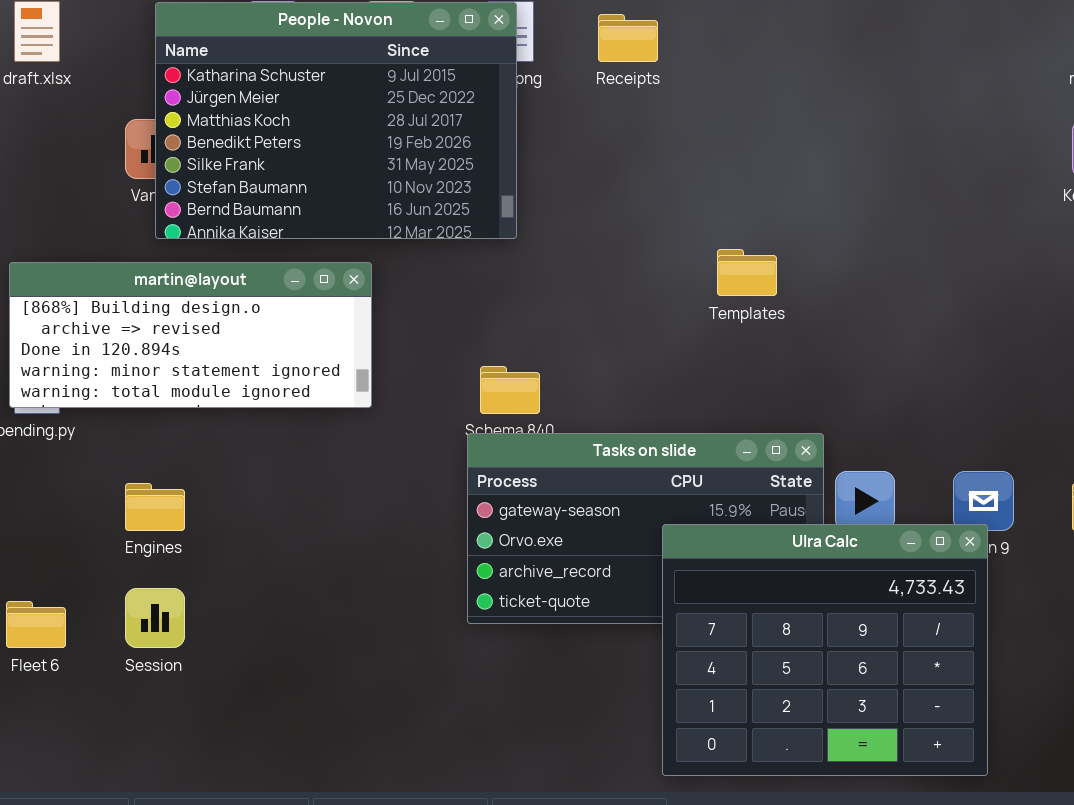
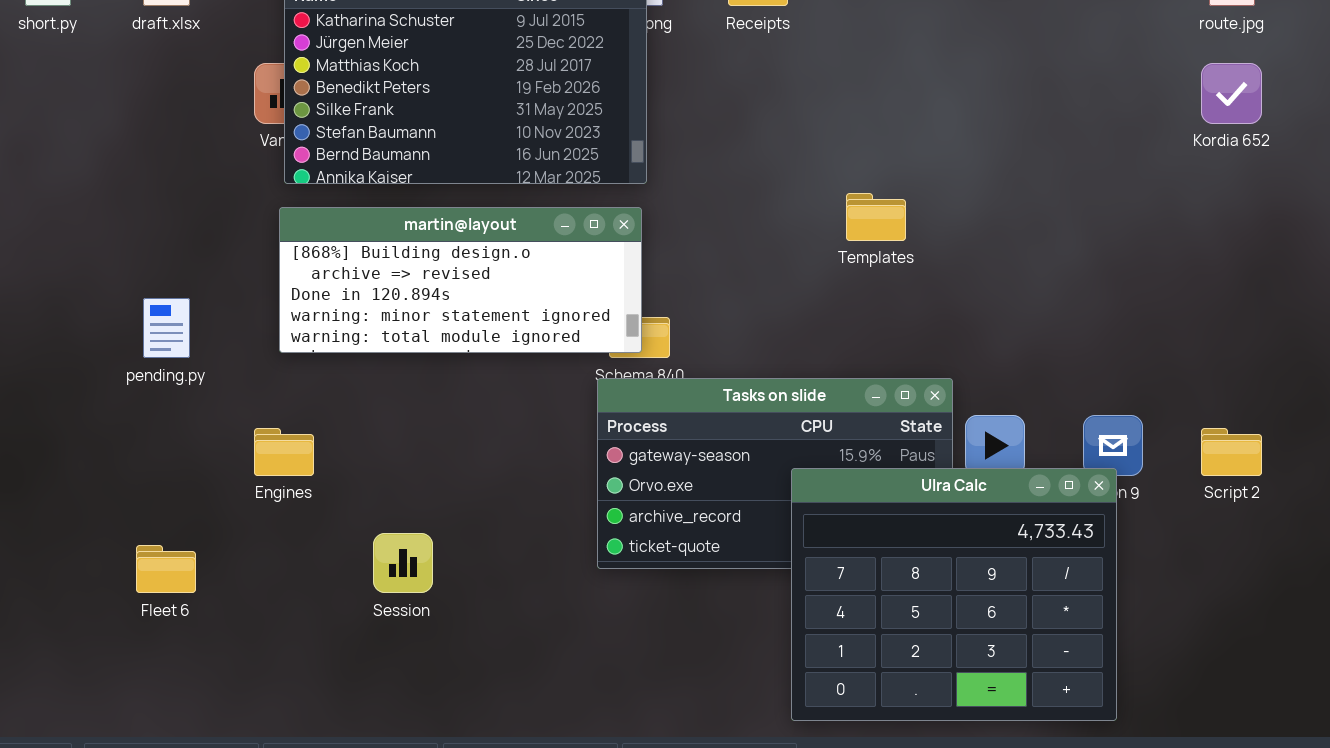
martin@layout: [9,262,372,408] -> [279,207,642,353], moved
Session: [125,588,185,648] -> [373,533,433,593], moved

